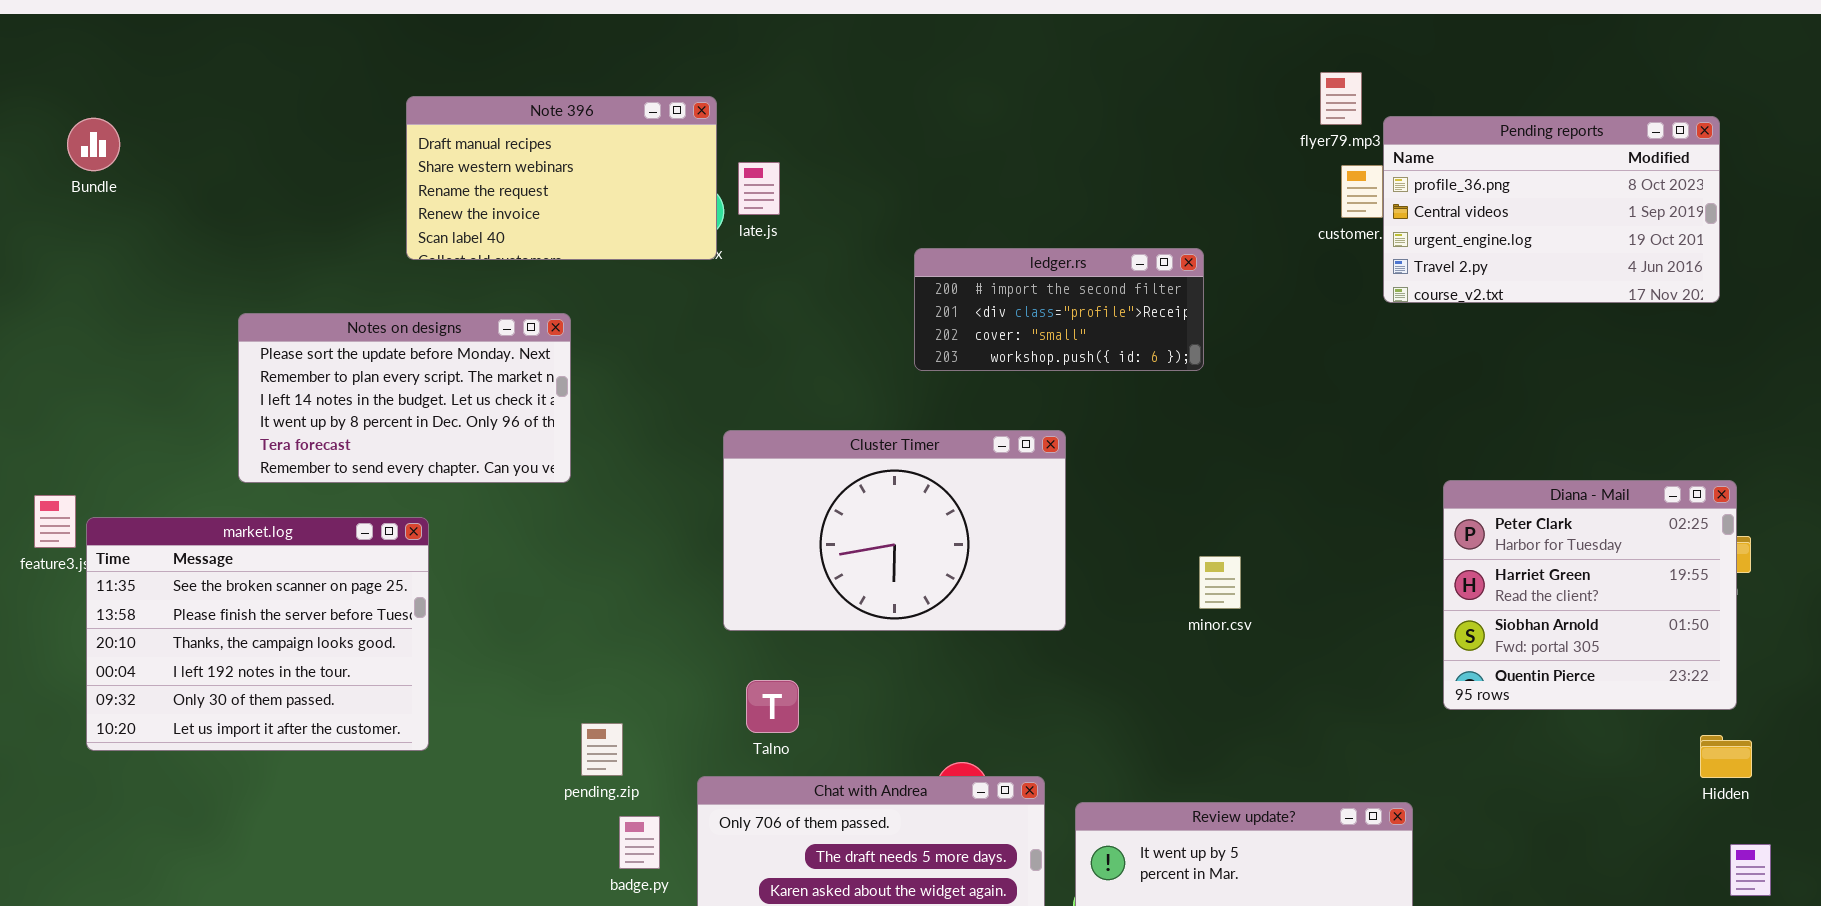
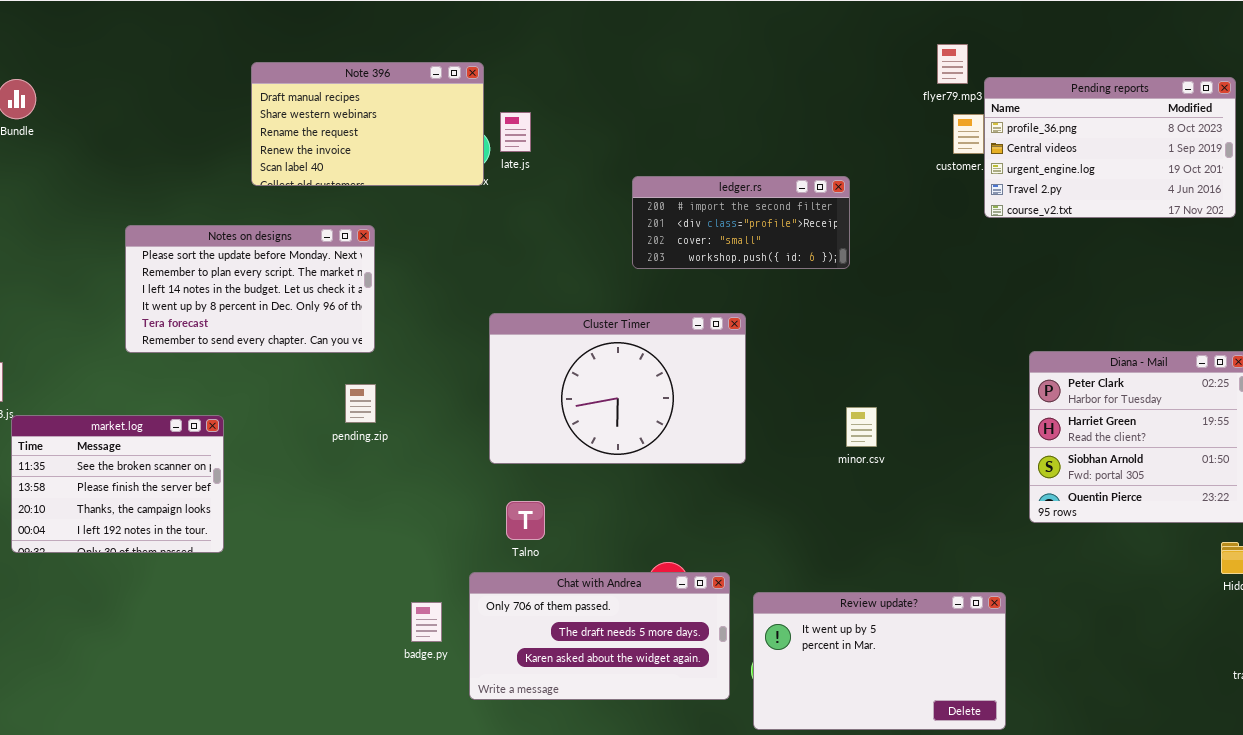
market.log: [86,517,429,751] -> [11,415,224,553], resized
pending.zip: [581,723,623,776] -> [345,384,376,423], moved

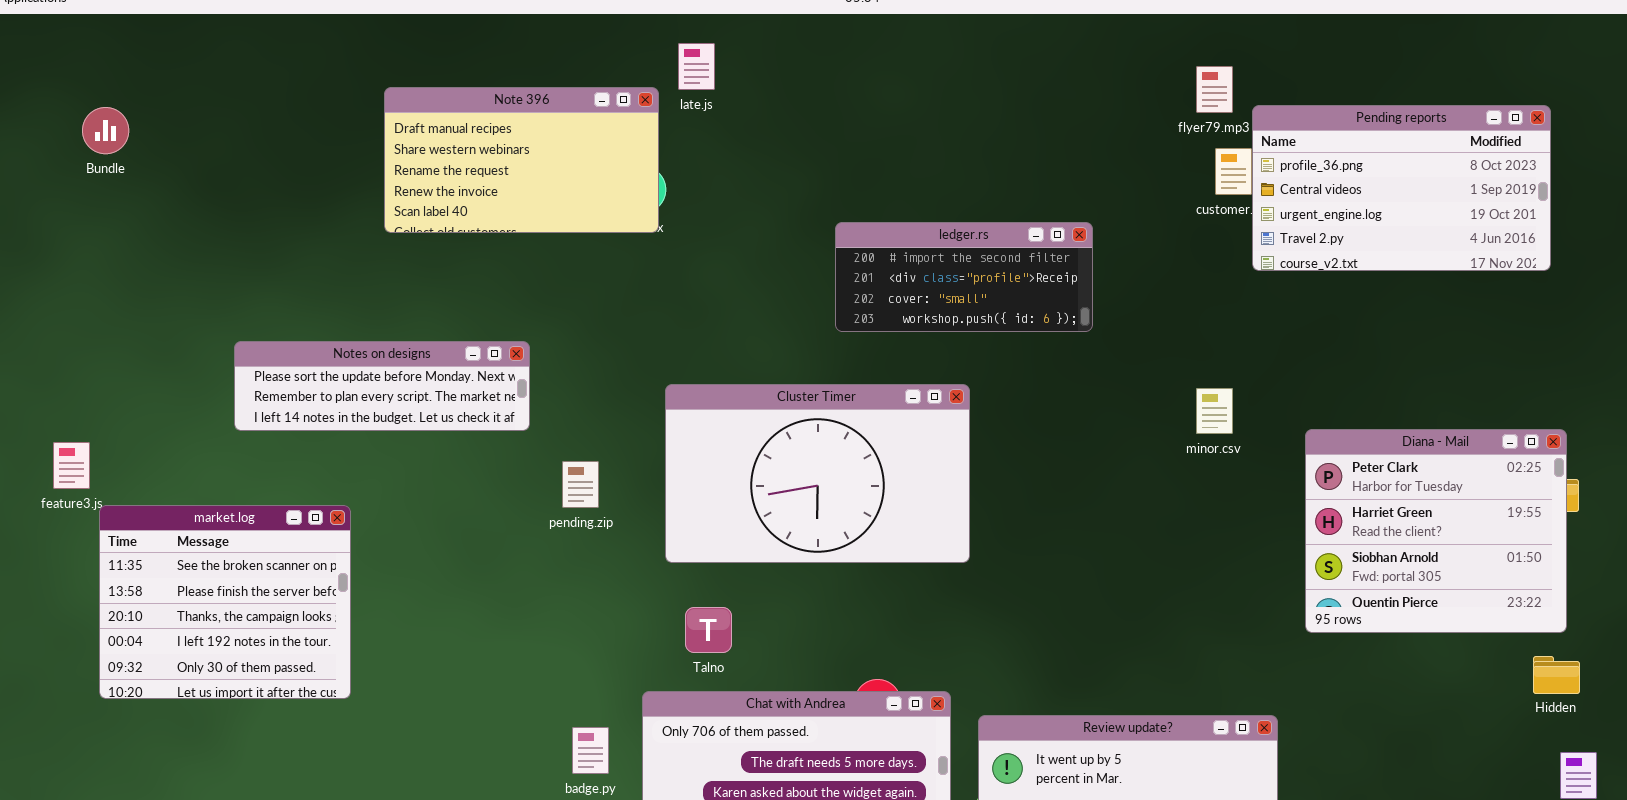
late.js: [500,112,531,152] -> [678,43,715,90], moved
Notes on designs: [125,225,375,353] -> [234,341,530,431], resized
pending.zip: [345,384,376,423] -> [562,461,599,508], moved
minor.csv: [846,407,877,447] -> [1196,388,1233,434], moved
market.log: [11,415,224,553] -> [99,505,351,699], resized

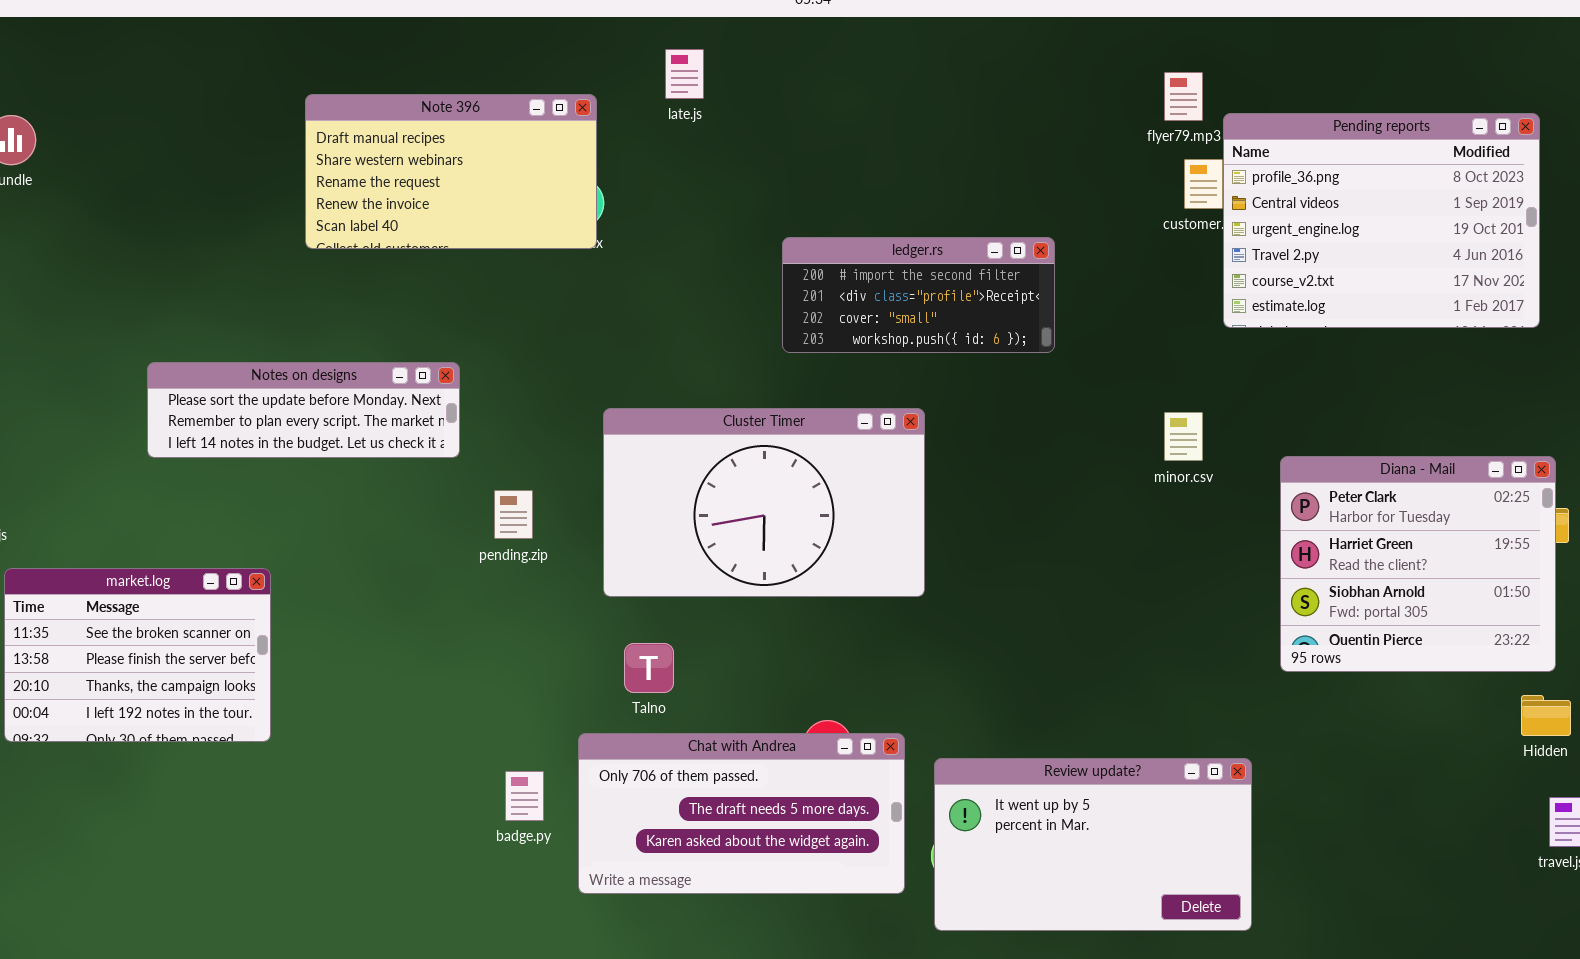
late.js: [678,43,715,90] -> [665,49,704,99], moved
Pending reports: [1252,105,1551,271] -> [1223,113,1540,328], resized
market.log: [99,505,351,699] -> [4,568,271,742], resized

